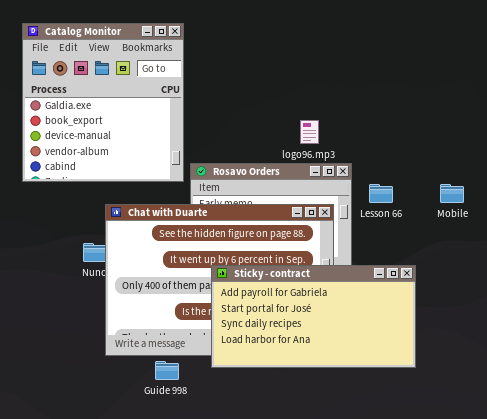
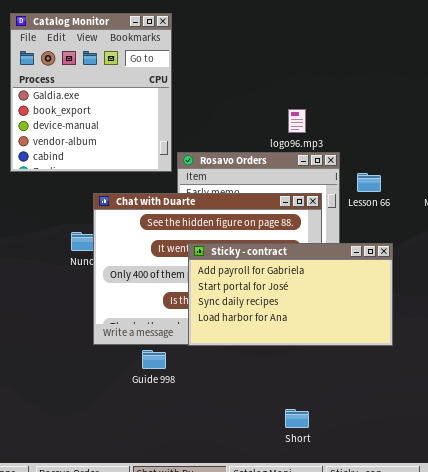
Sticky - contract: [211,265,416,368] -> [188,243,393,346], moved

